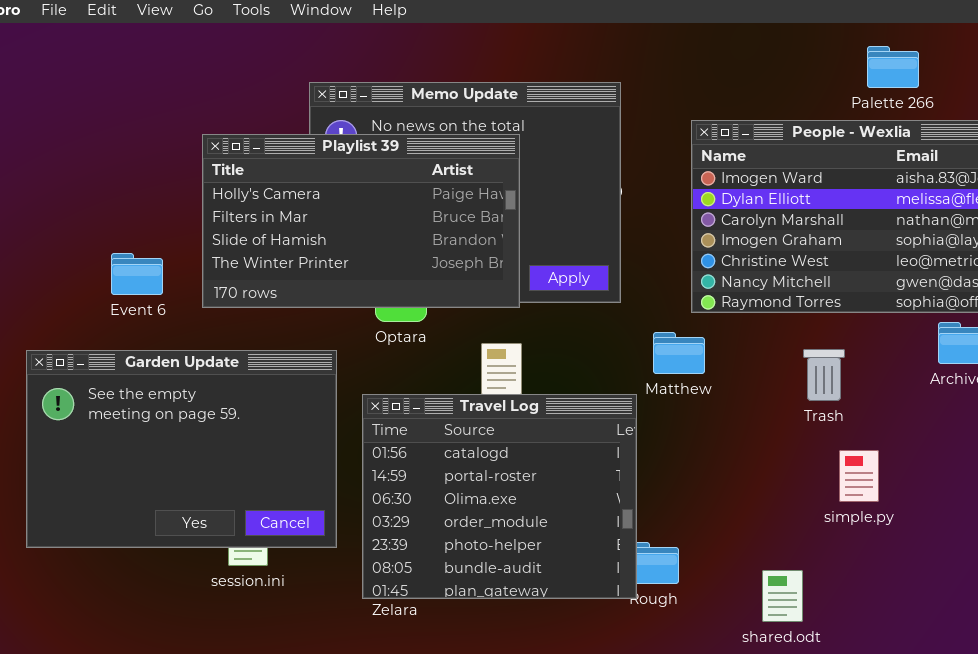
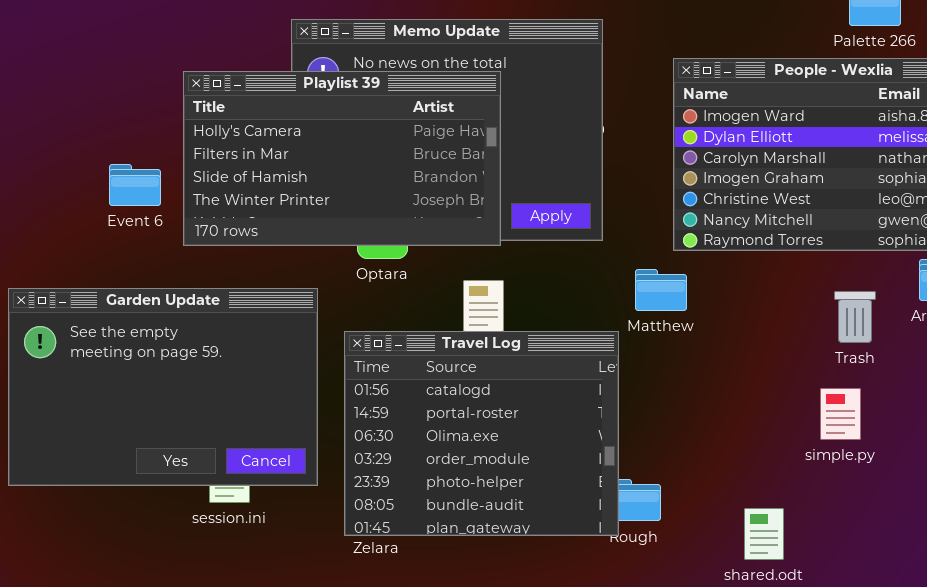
Event 6: [111,253,163,295] -> [109,164,161,206], moved
Trash: [803,349,845,401] -> [834,291,876,343], moved

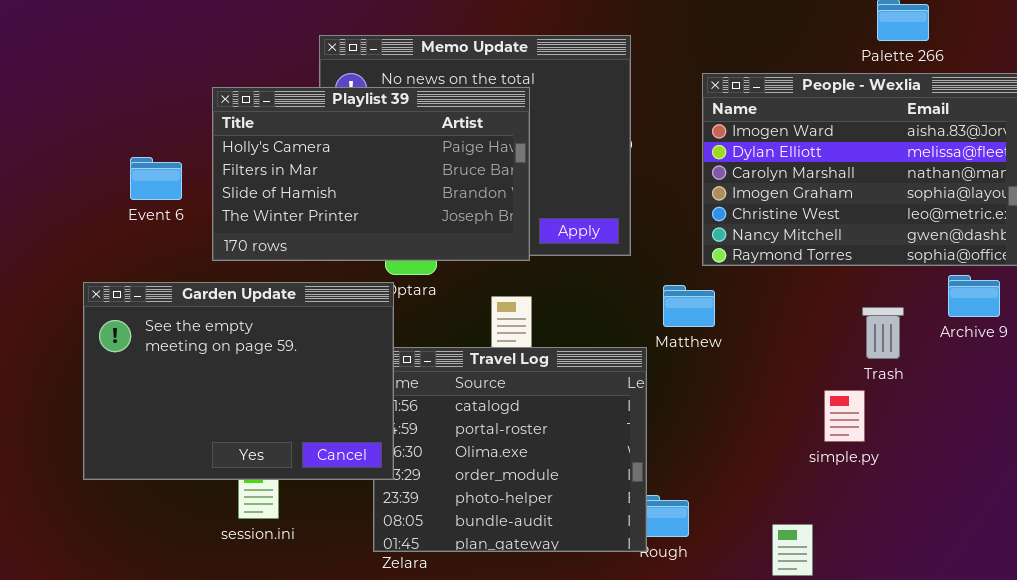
Event 6: [109,164,161,206] -> [130,157,182,200], moved
Garden Update: [8,288,318,486] -> [83,282,394,480], moved
simple.py: [820,388,861,440] -> [824,390,865,442], moved

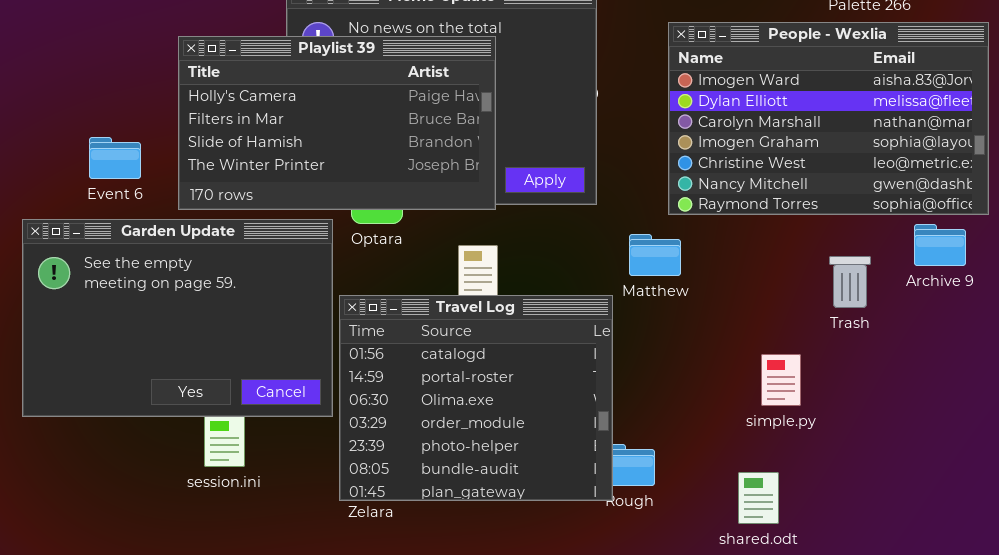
Event 6: [130,157,182,200] -> [89,137,141,179], moved
Garden Update: [83,282,394,480] -> [22,219,333,417], moved
simple.py: [824,390,865,442] -> [761,354,801,406], moved

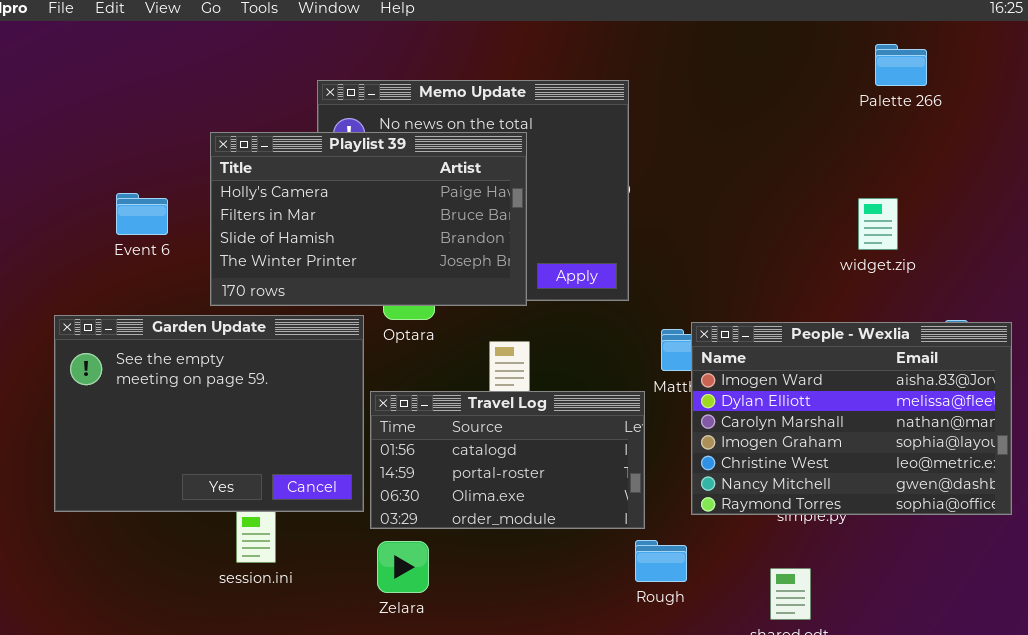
People - Wexlia: [668,22,989,215] -> [691,322,1012,515], moved
Event 6: [89,137,141,179] -> [116,193,168,235], moved
Travel Log: [339,295,613,501] -> [370,391,645,529], resized

